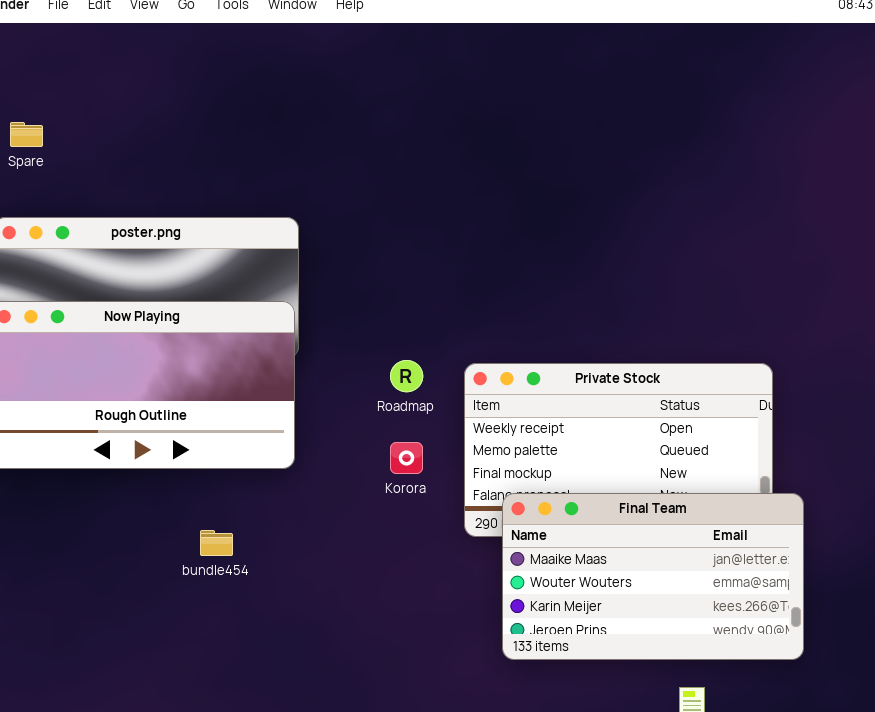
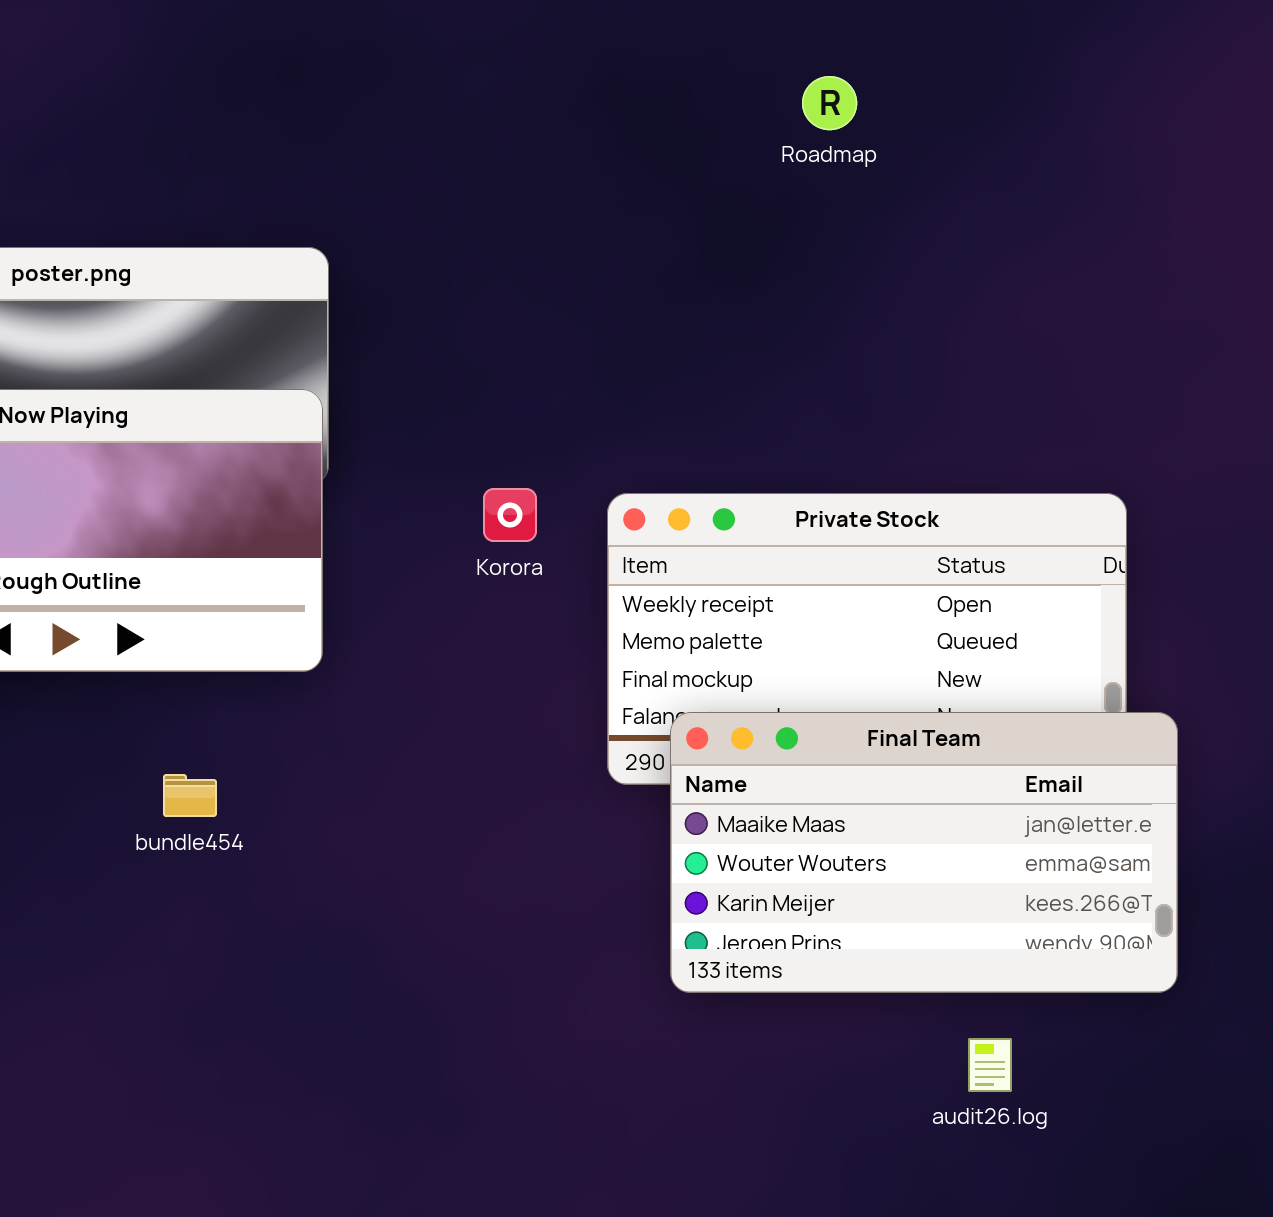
Roadmap: [390,360,423,392] -> [802,76,857,130], moved
Korora: [390,442,423,474] -> [483,488,537,542], moved

